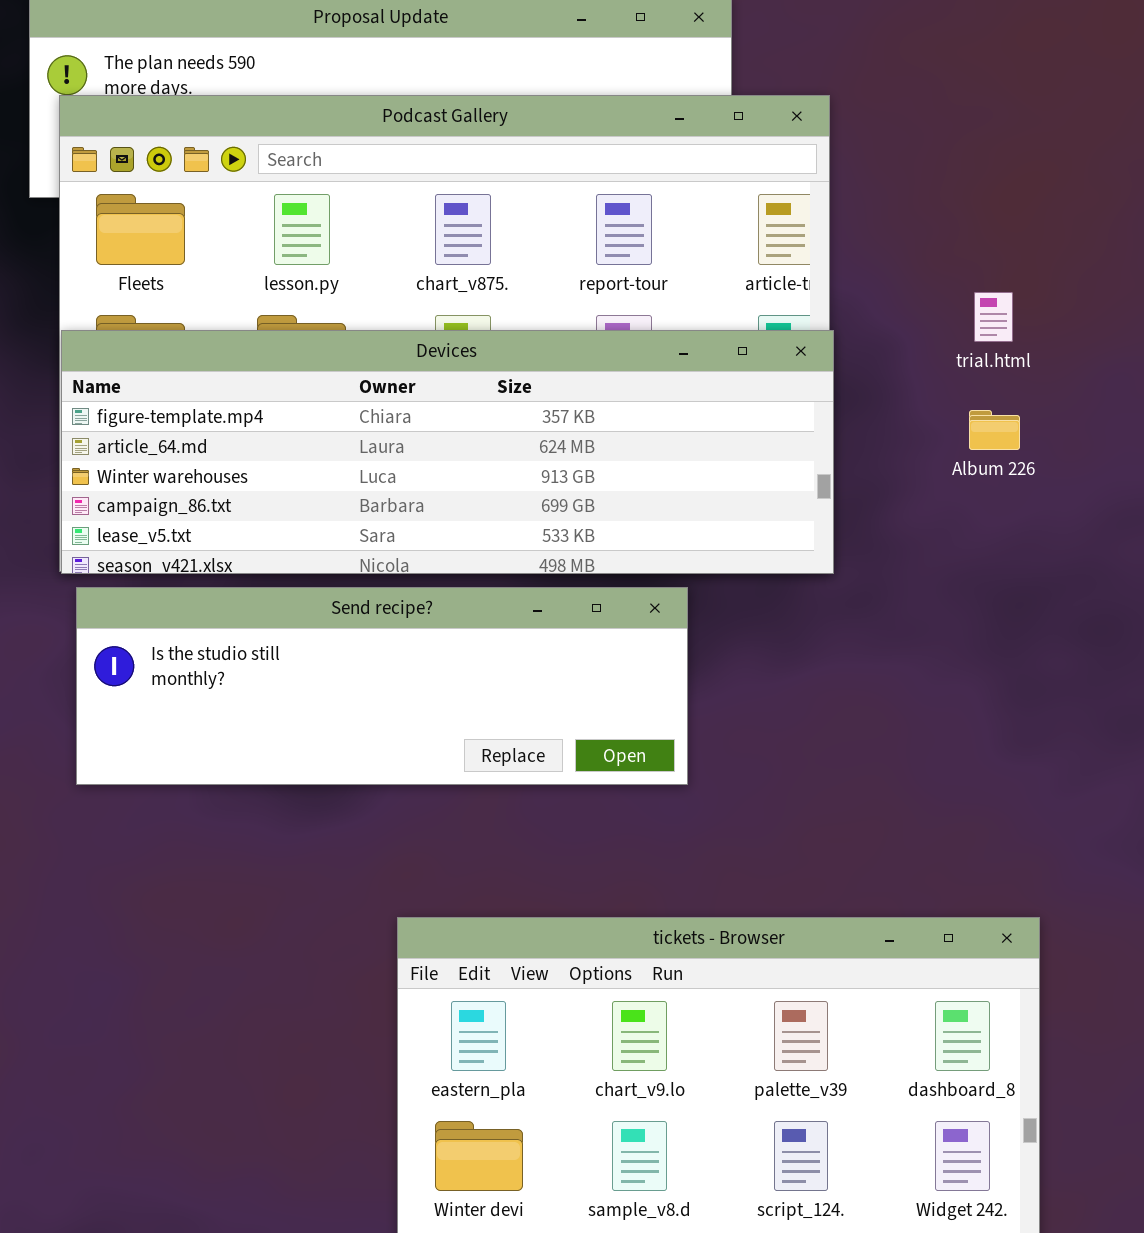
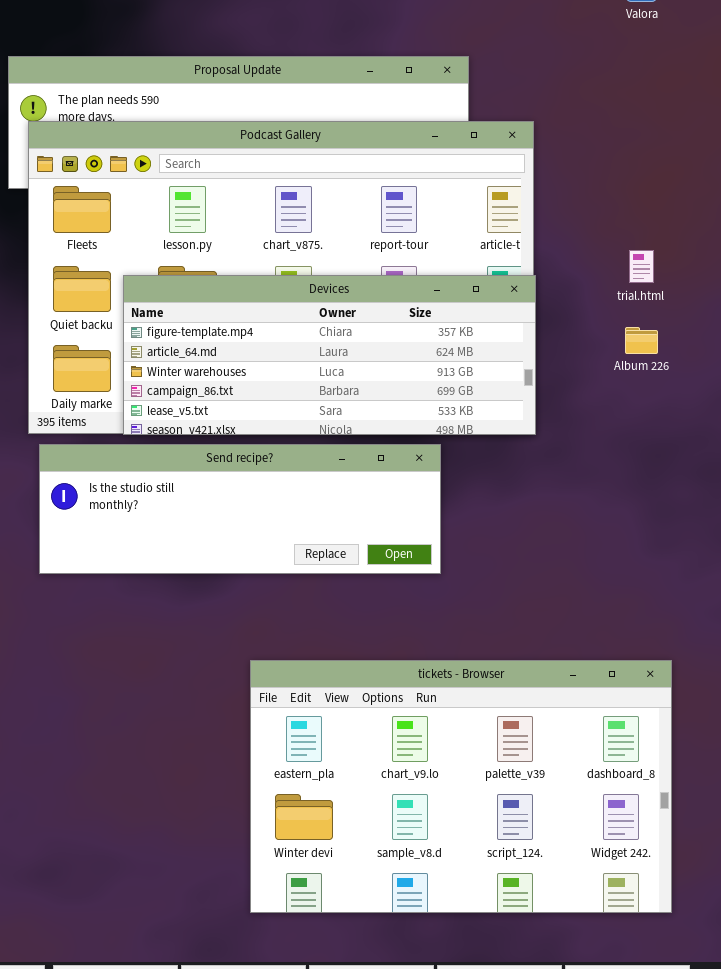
Devices: [61,330,834,574] -> [123,275,536,435], resized

